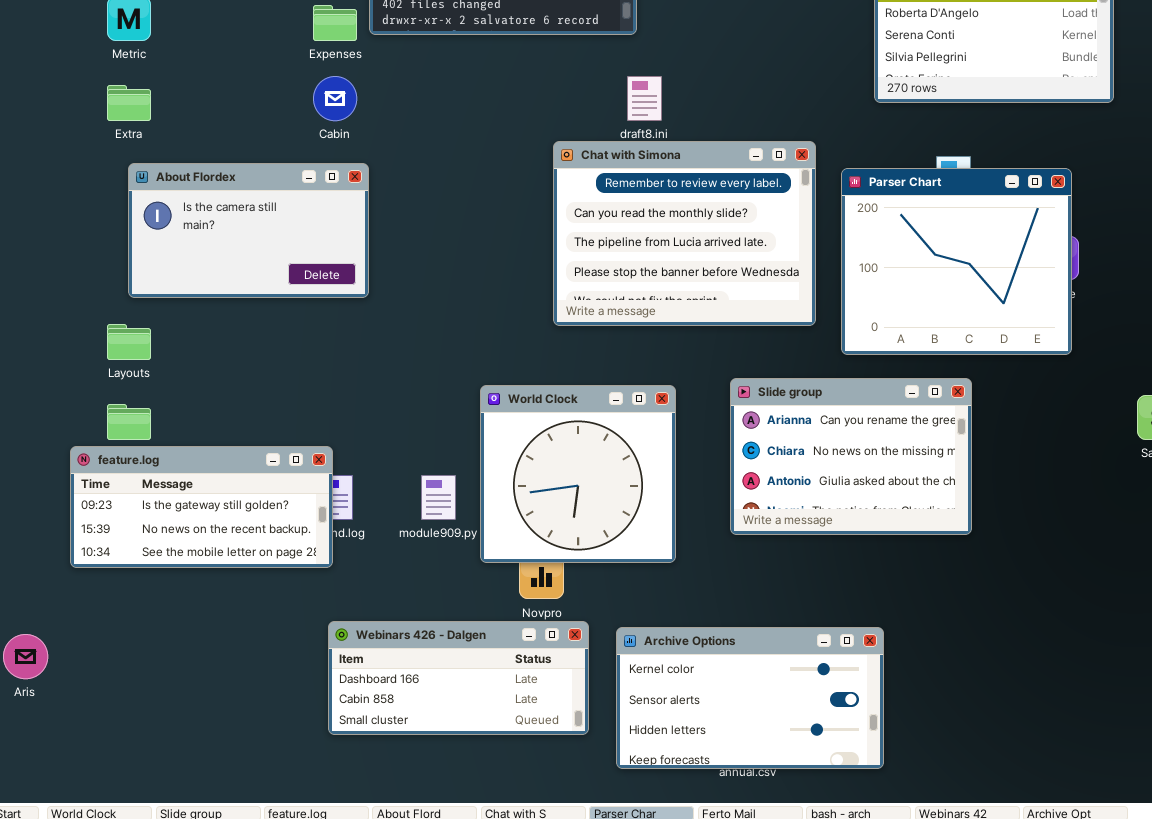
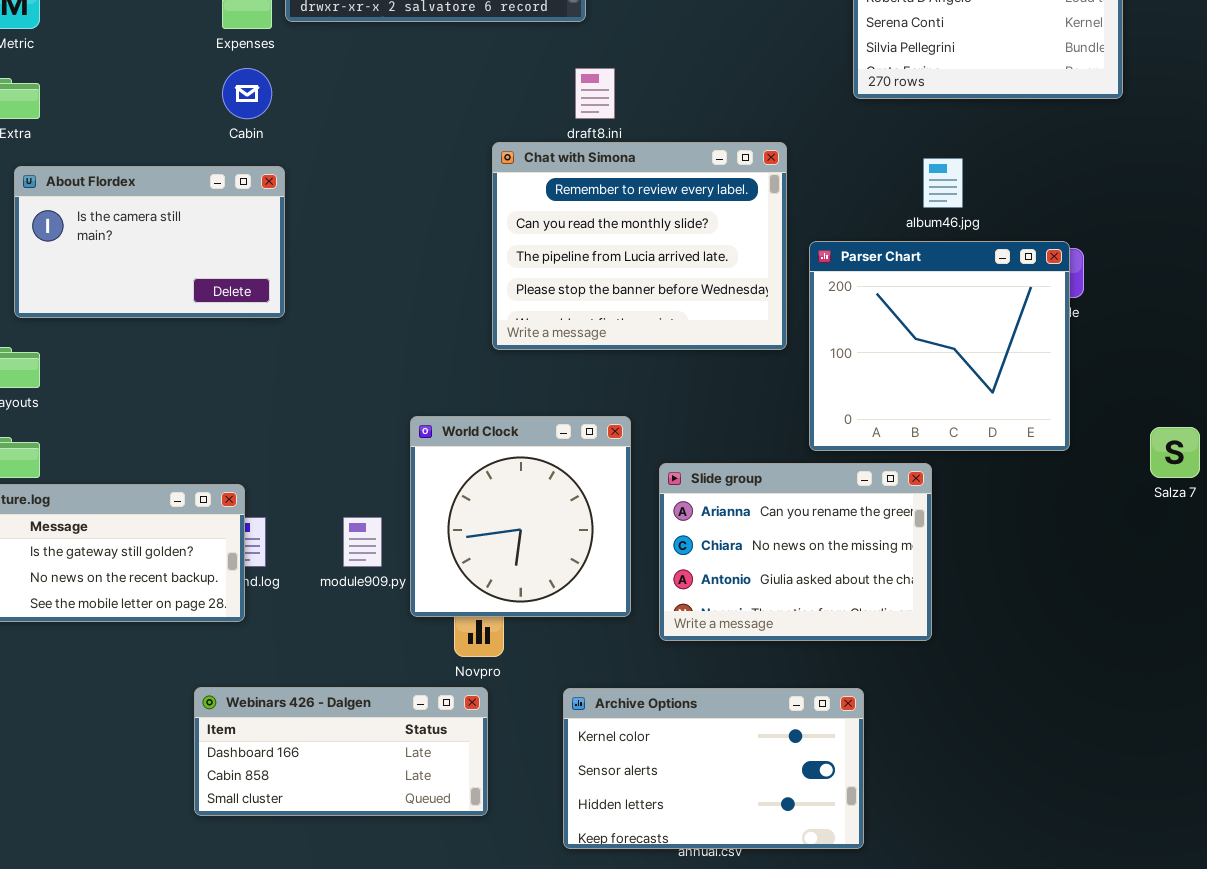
Parser Chart: [841,168,1072,355] -> [809,241,1070,451], moved
Slide group: [730,378,972,535] -> [659,463,932,641], moved
Webinars 426 - Dalgen: [328,621,589,735] -> [194,687,488,816], moved

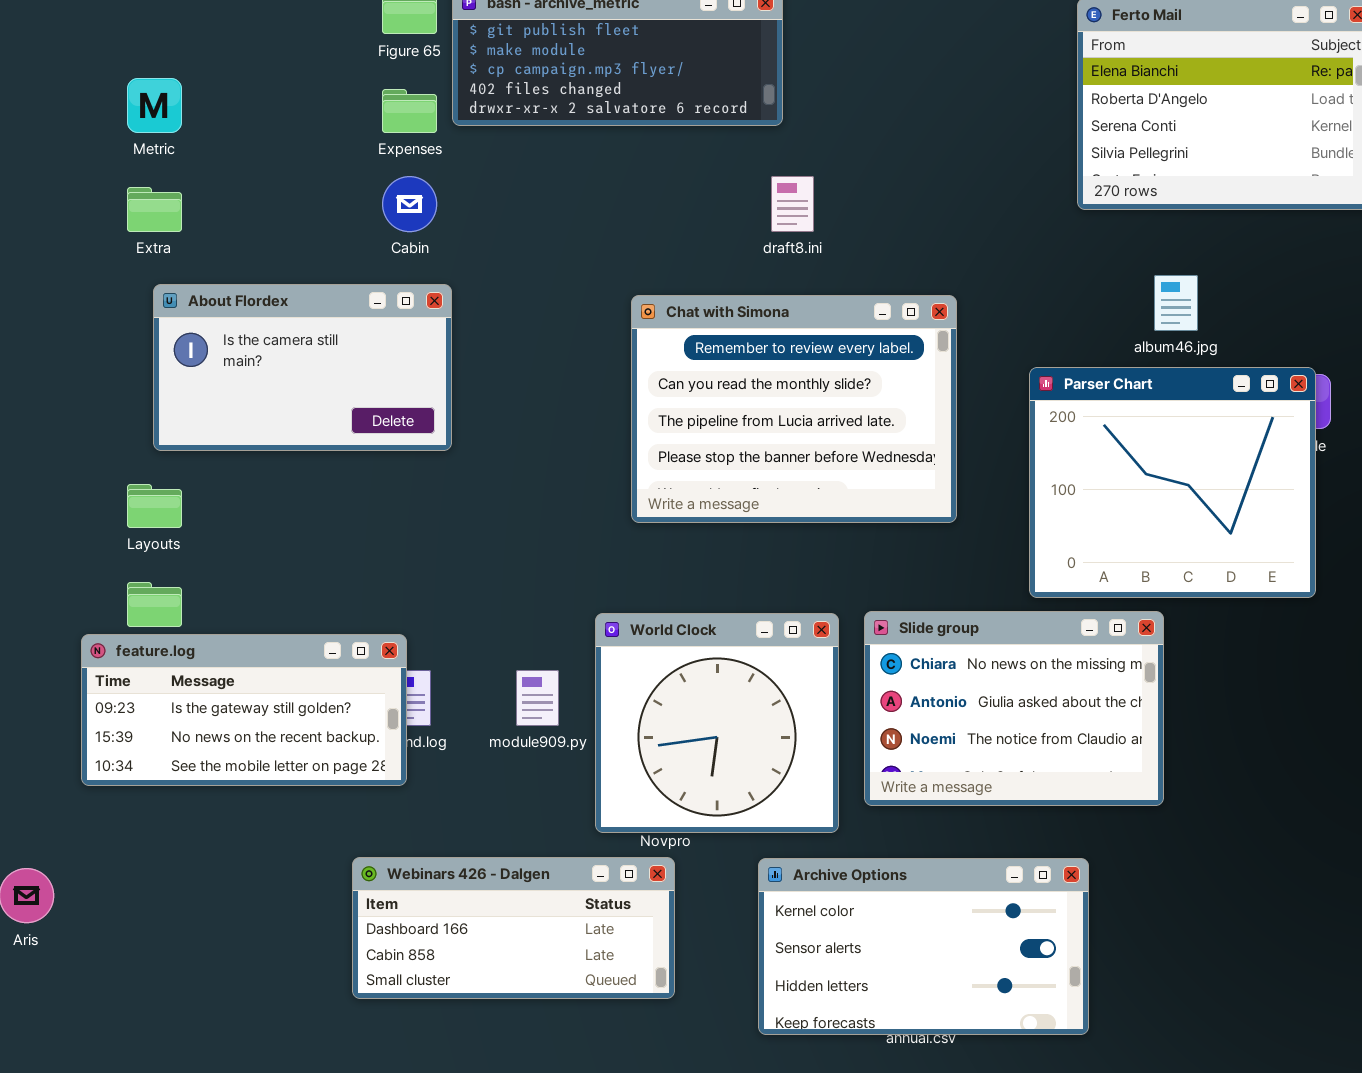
Chat with Simona: [492,142,787,350] -> [631,295,957,523], moved
World Clock: [410,416,631,617] -> [595,613,839,833], moved
Slide group: [659,463,932,641] -> [864,611,1164,806], scrolled down 1 row

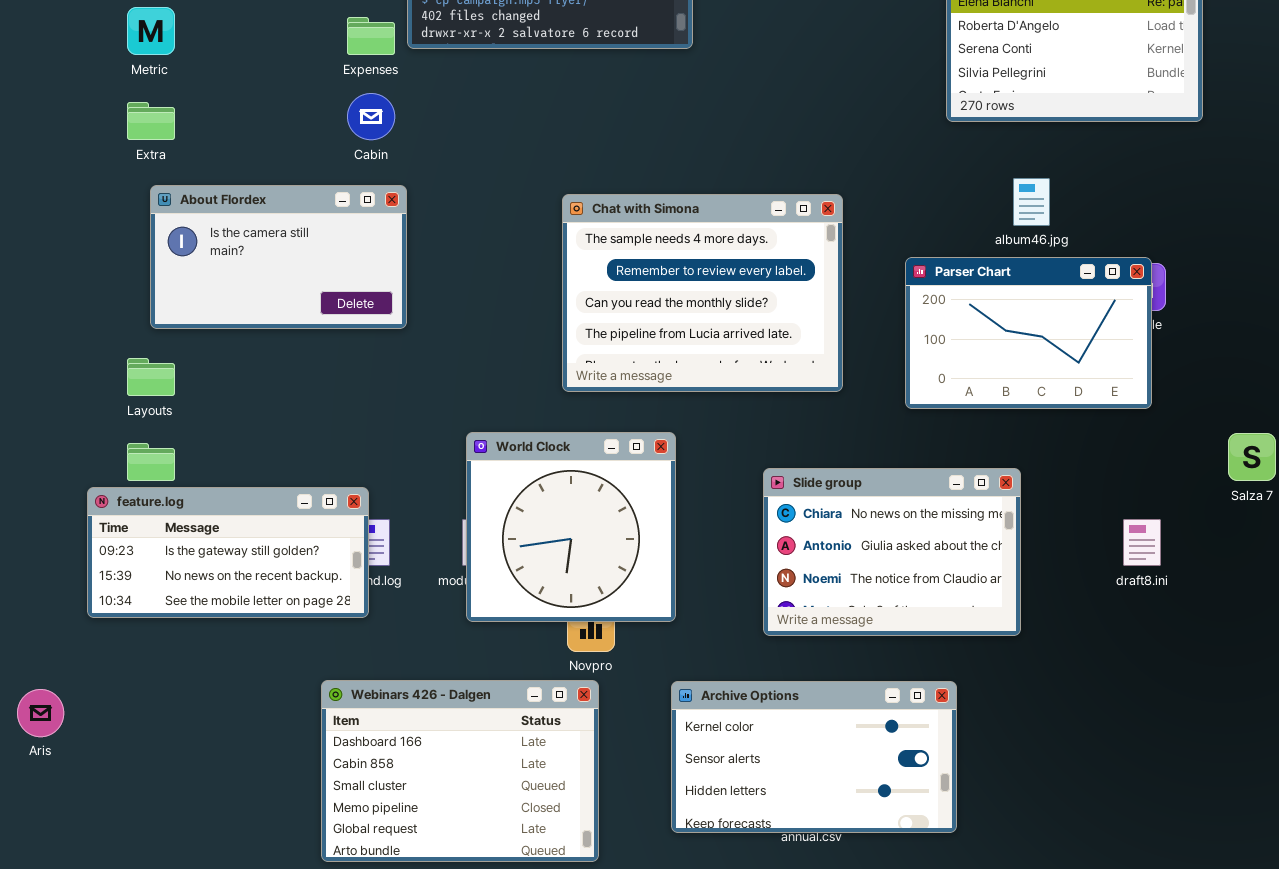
draft8.ini: [771,176,814,232] -> [1123,519,1161,566], moved
Chat with Simona: [631,295,957,523] -> [562,194,843,392], scrolled up 1 row
Parser Chart: [1029,367,1316,598] -> [905,257,1152,409], resized
World Clock: [595,613,839,833] -> [466,432,676,622], moved
Webinars 426 - Dalgen: [352,857,675,999] -> [321,680,599,862], resized

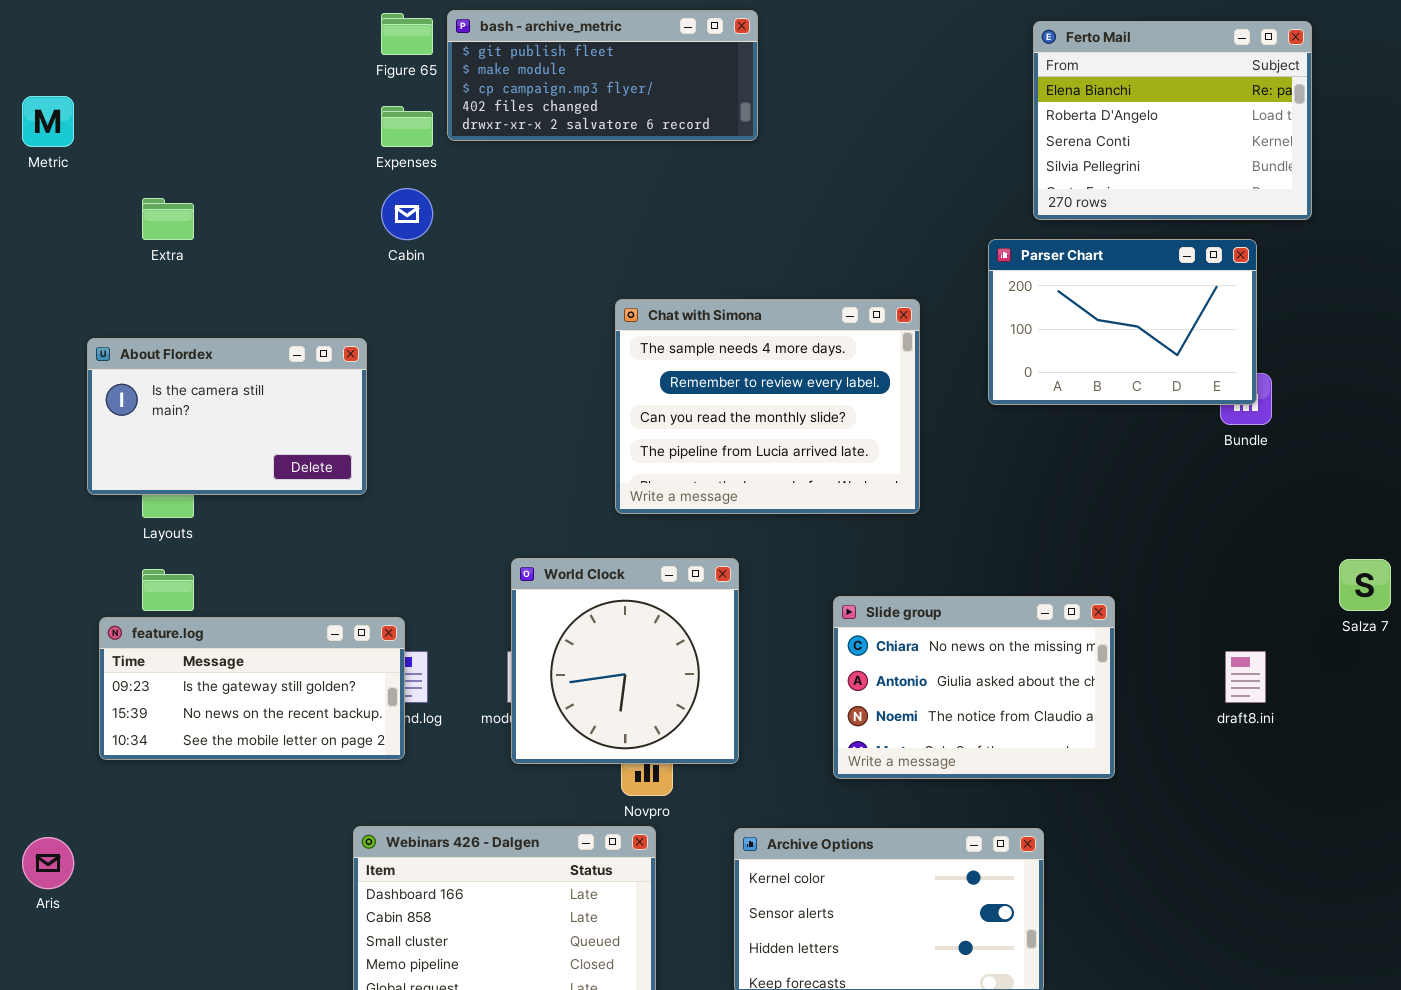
Metric: [127,7,175,55] -> [22,96,74,147], moved
About Flordex: [150,185,407,329] -> [87,338,367,495], moved
Parser Chart: [905,257,1152,409] -> [988,239,1257,405], moved

